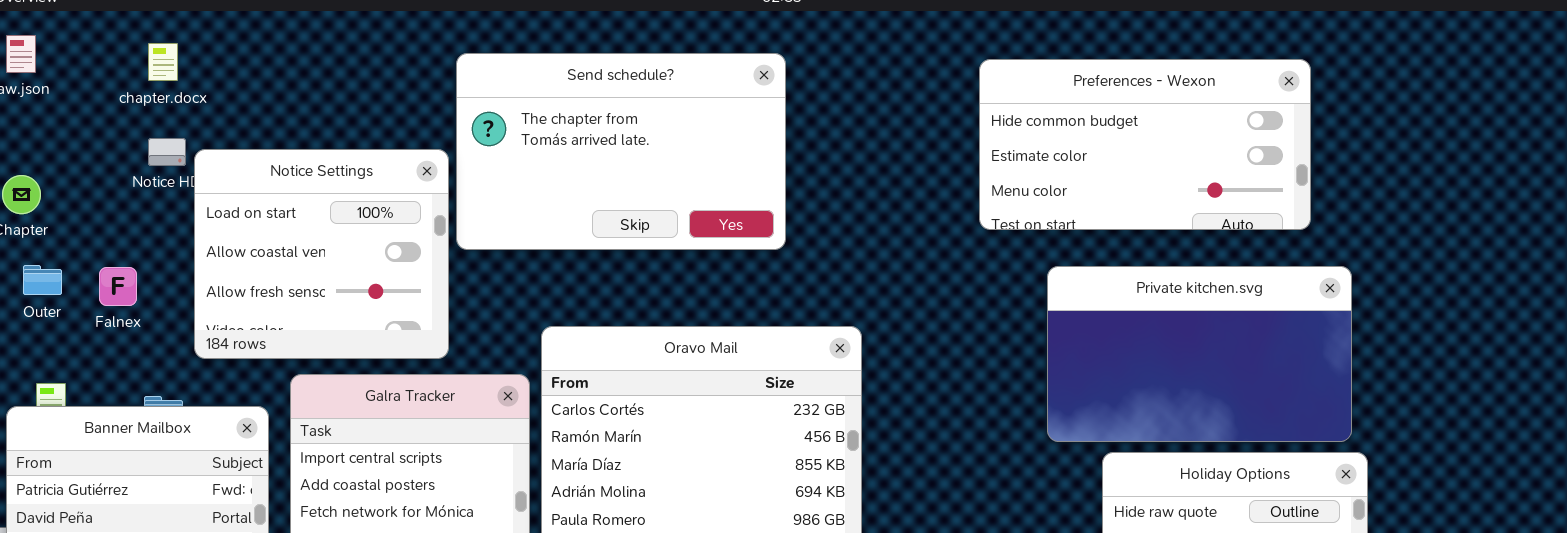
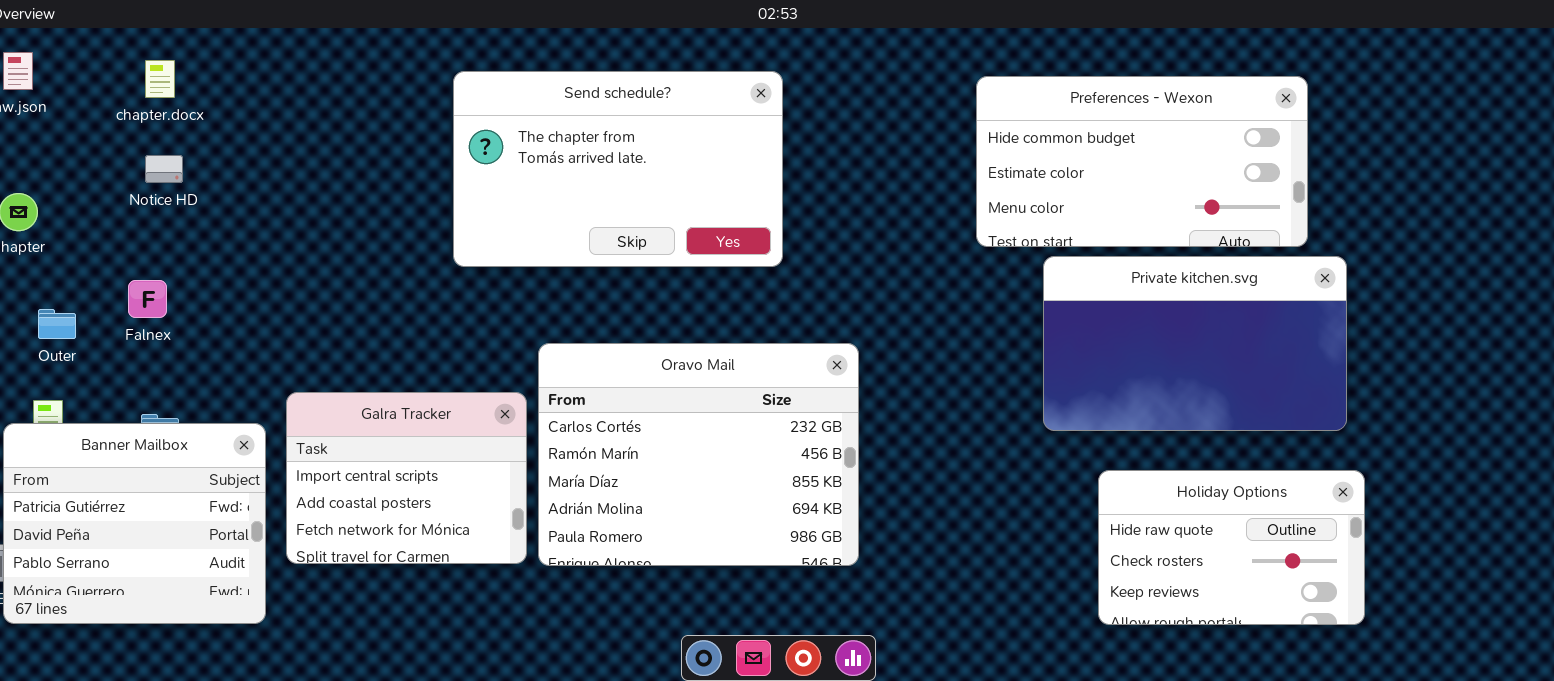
Notice Settings: [194,149,449,359] -> none, closed
Outer: [23,265,62,295] -> [38,309,76,339], moved
Private kitchen.svg: [1047,266,1352,442] -> [1043,256,1347,431], moved
Falnex: [99,267,137,306] -> [128,280,167,318], moved

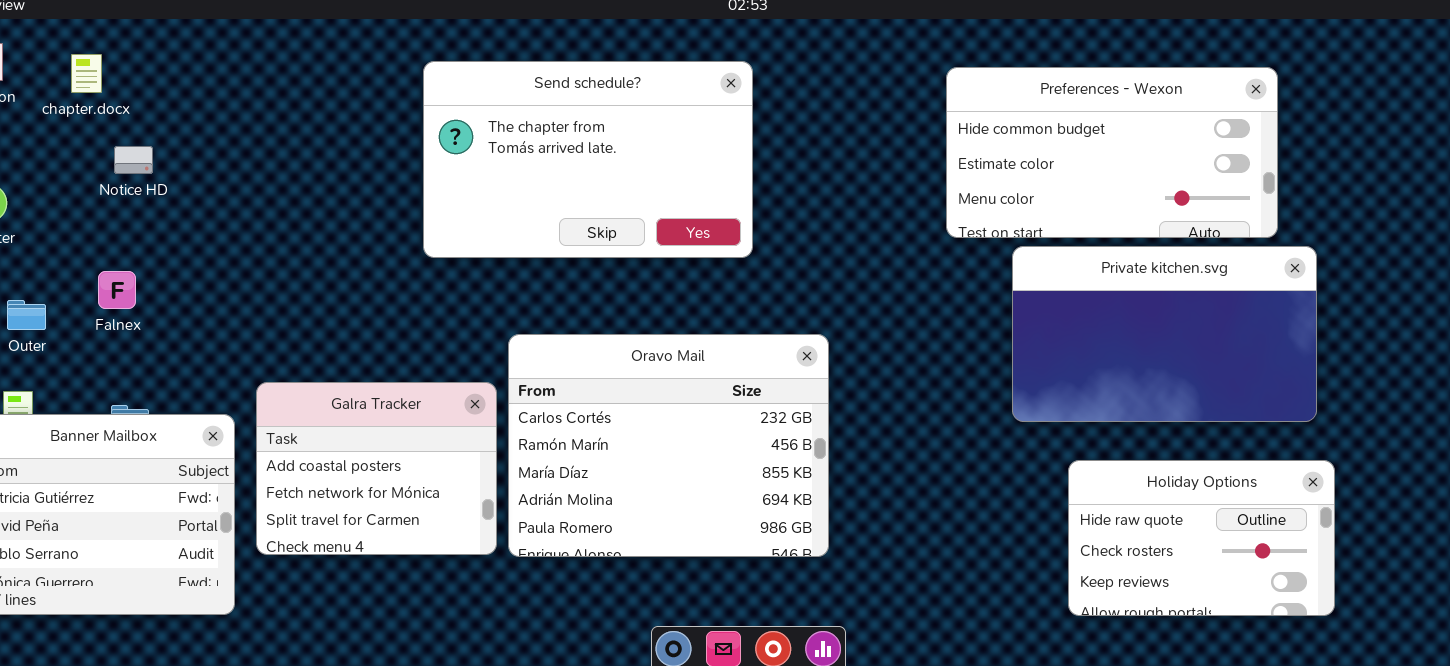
chapter.docx: [145,60,175,98] -> [71,54,102,93], moved
Galra Tracker: [286,392,527,564] -> [256,382,497,555], scrolled down 1 row

